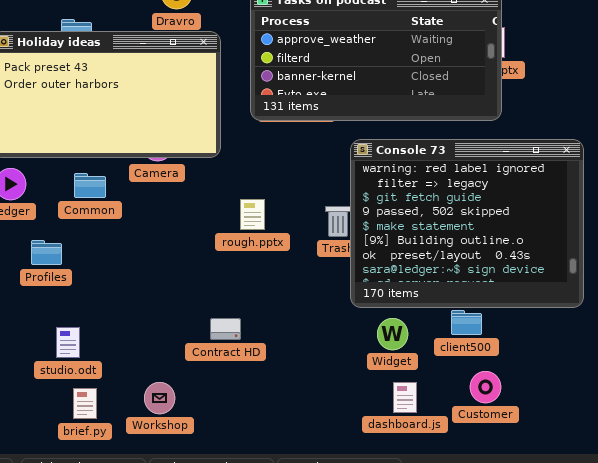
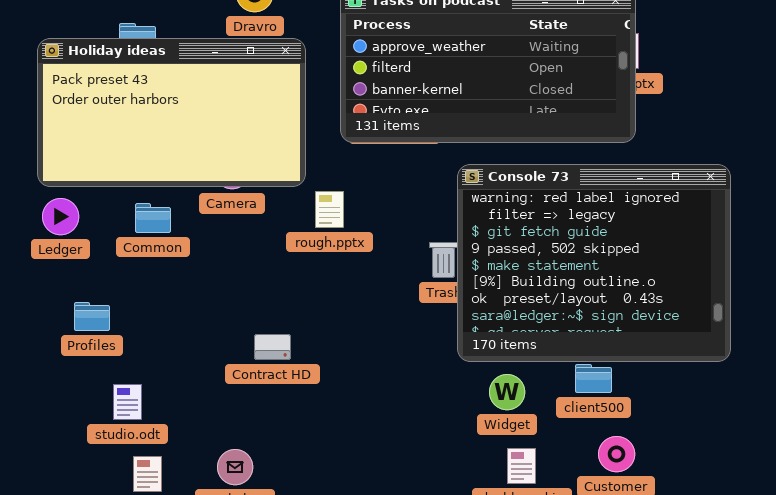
rough.pptx: [240,199,265,230] -> [315,191,344,228], moved
Profiles: [31,240,62,265] -> [74,302,110,331], moved
Contract HD: [210,318,241,340] -> [254,334,291,360], moved

